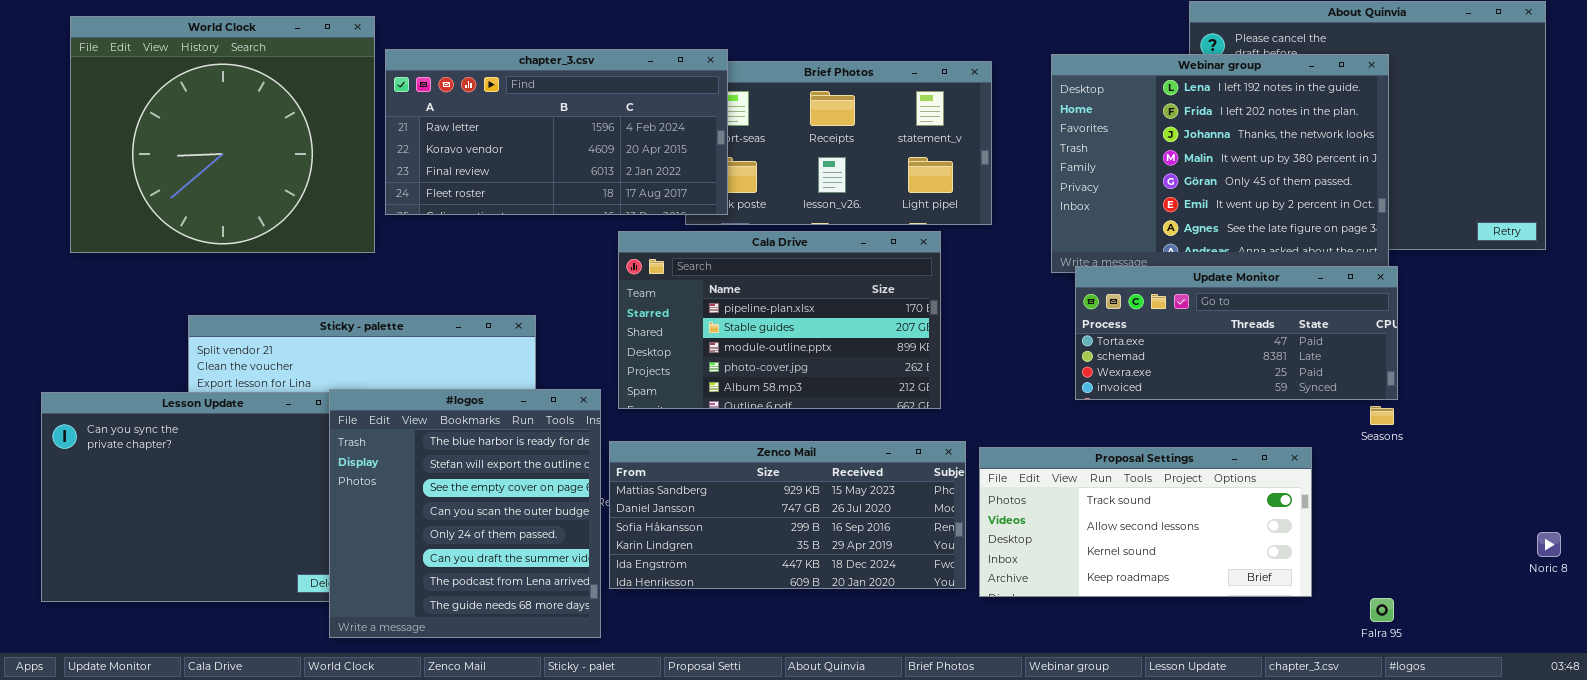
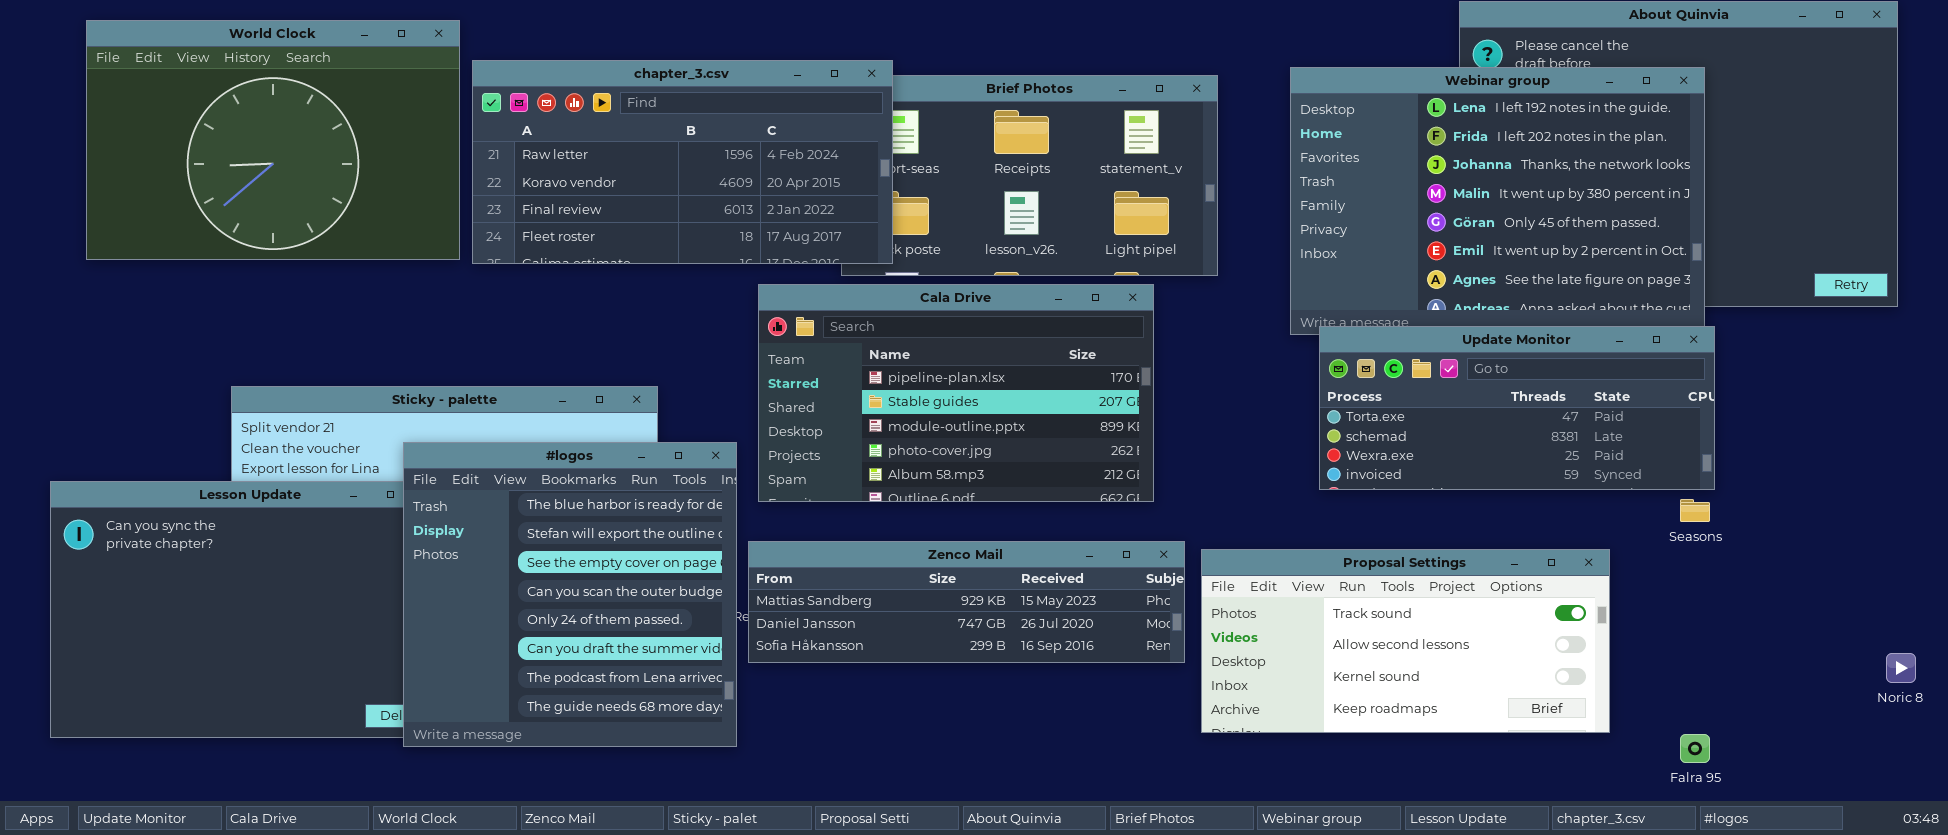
World Clock: [70,16,375,253] -> [86,20,460,260], resized
#logos: [329,389,601,638] -> [403,442,737,747], moved
Zenco Mail: [609,441,966,589] -> [748,541,1185,663], resized

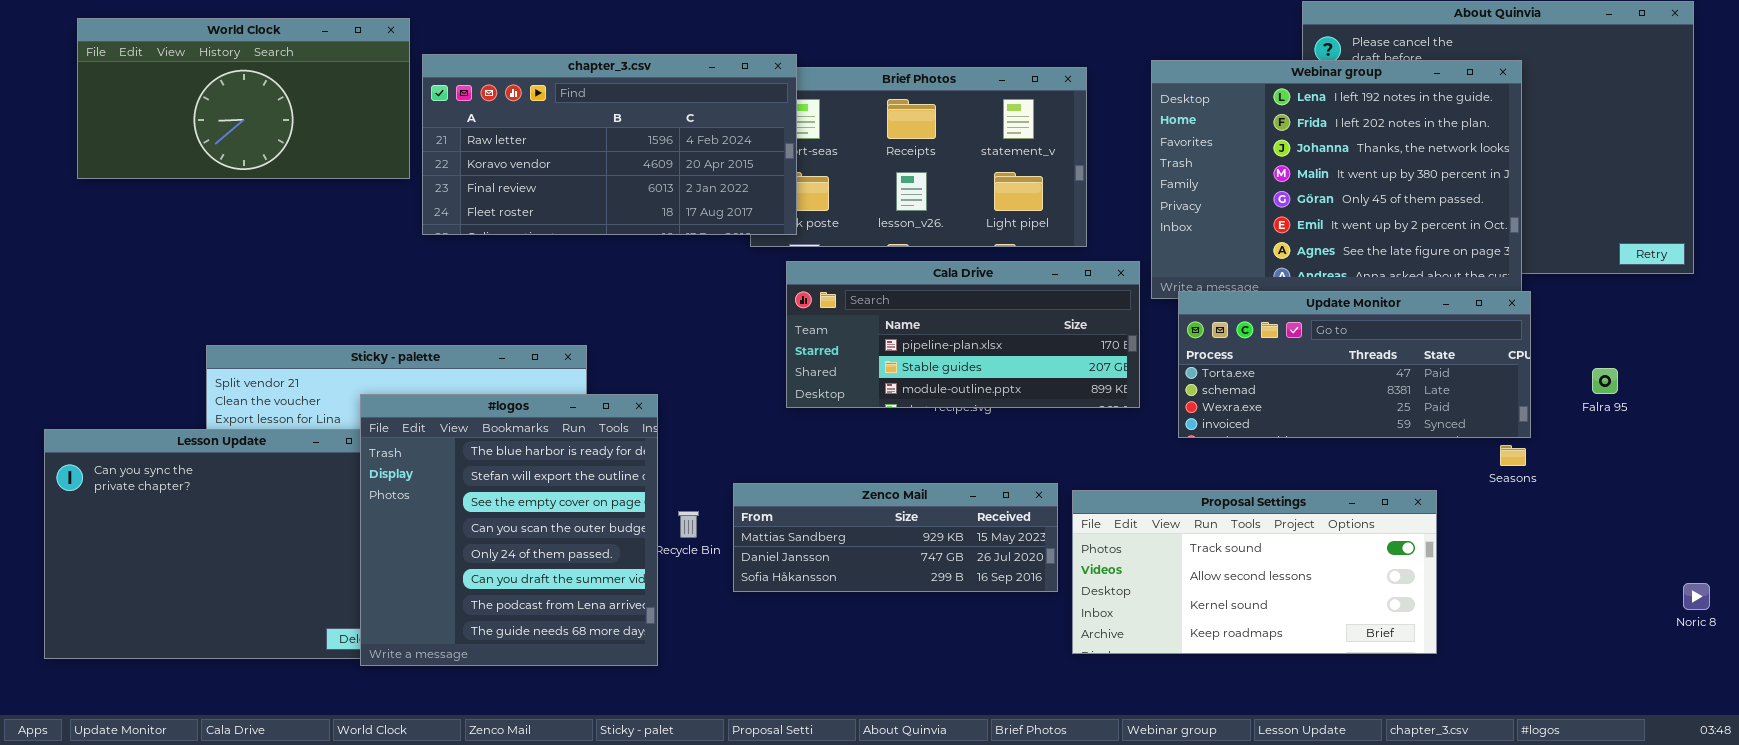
World Clock: [86,20,460,260] -> [77,18,410,179], resized
Cala Drive: [758,284,1154,502] -> [786,261,1140,408], moved, resized
Zenco Mail: [748,541,1185,663] -> [733,483,1058,592], resized
Falra 95: [1680,734,1710,763] -> [1592,368,1618,394], moved

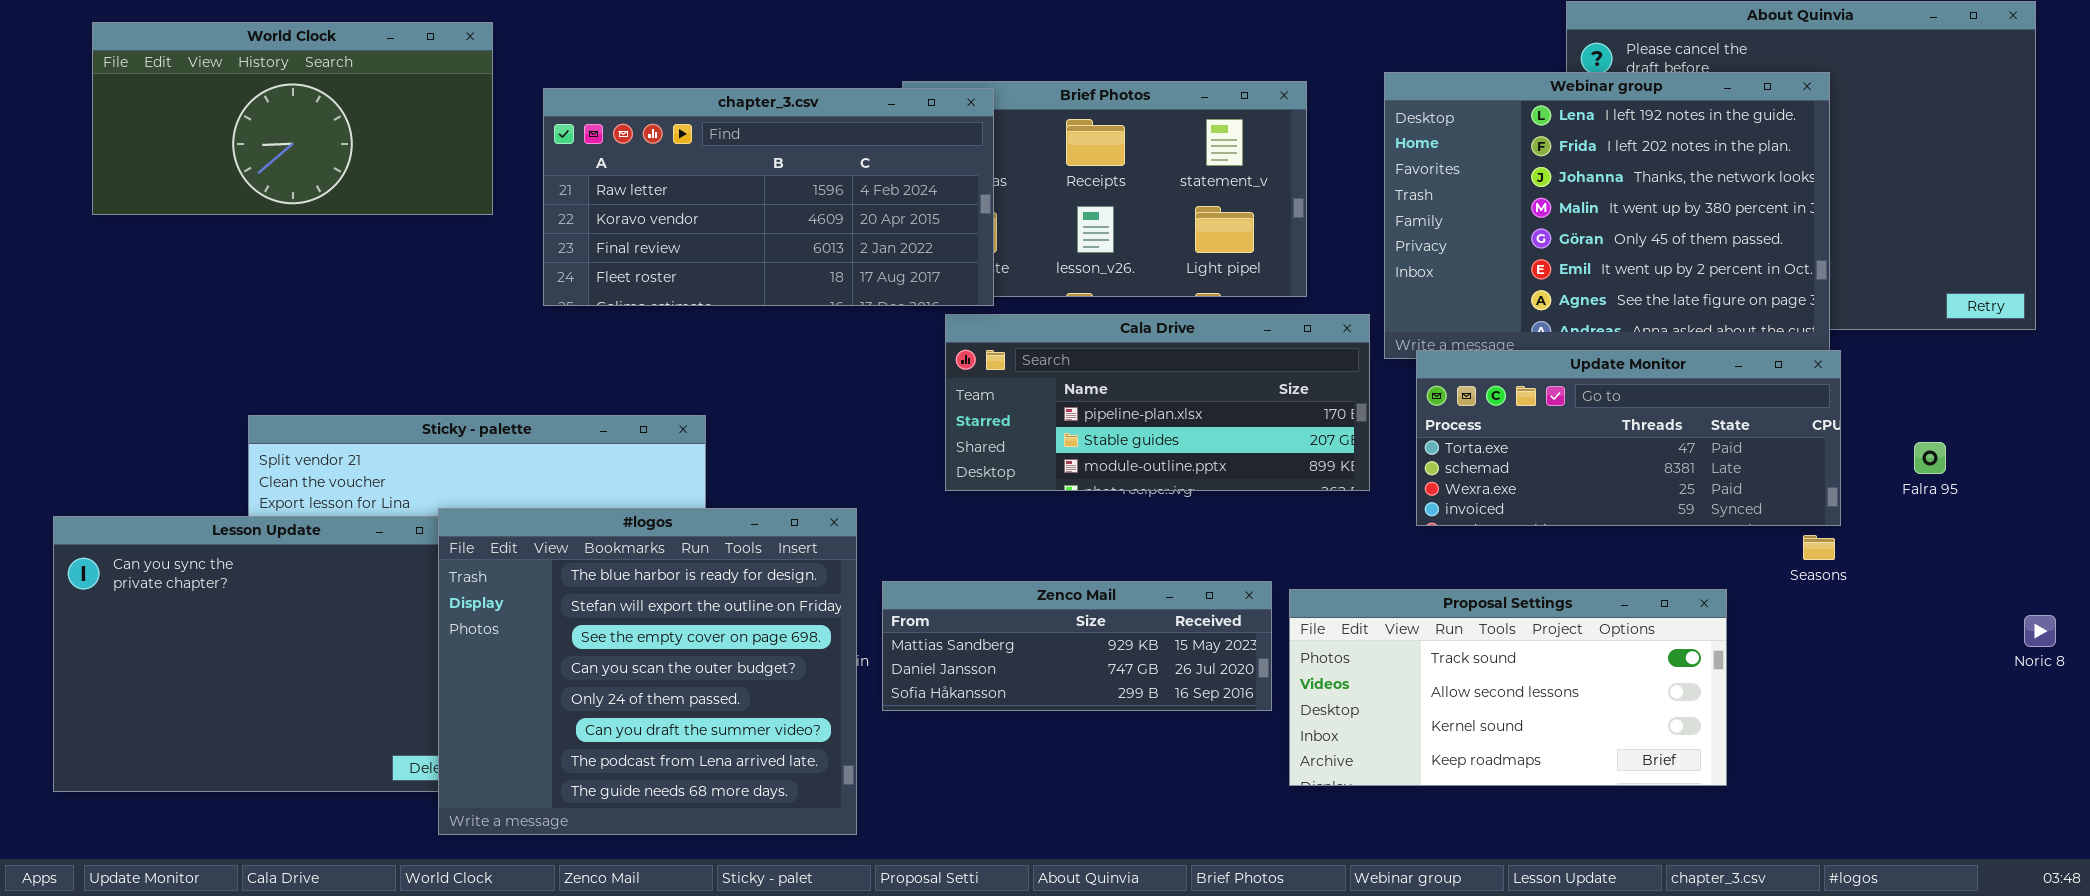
chapter_3.csv: [422,54,797,235] -> [543,88,994,306], moved
#logos: [360,394,658,666] -> [438,508,857,835], moved, resized
Noric 8: [1683,583,1710,610] -> [2024,615,2056,647], moved

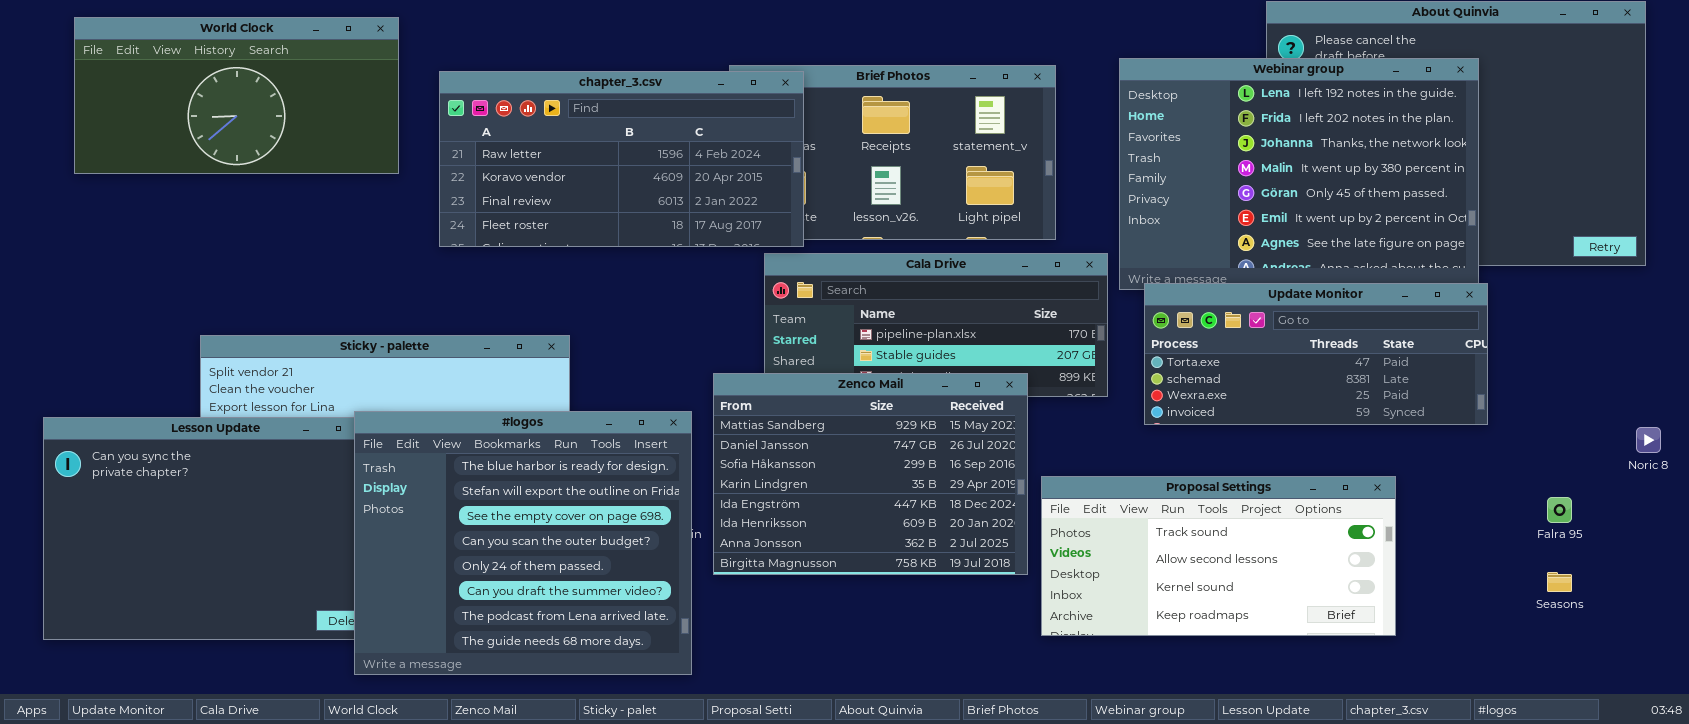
Falra 95: [1914,442,1946,474] -> [1547,497,1572,523], moved
Seasons: [1803,535,1835,560] -> [1547,572,1572,592], moved
Zenco Mail: [882,581,1272,711] -> [713,373,1028,575], resized
Noric 8: [2024,615,2056,647] -> [1636,427,1661,453], moved

